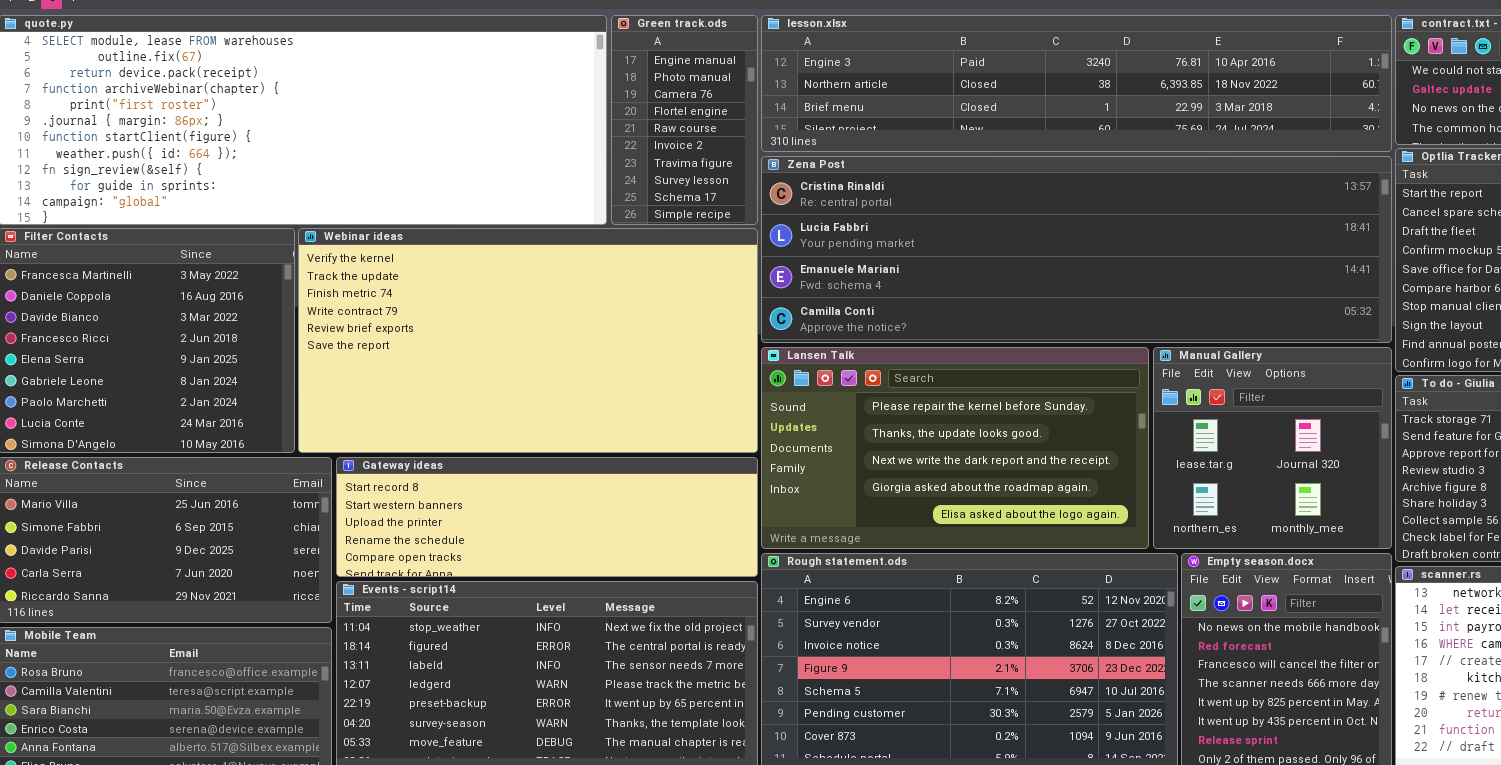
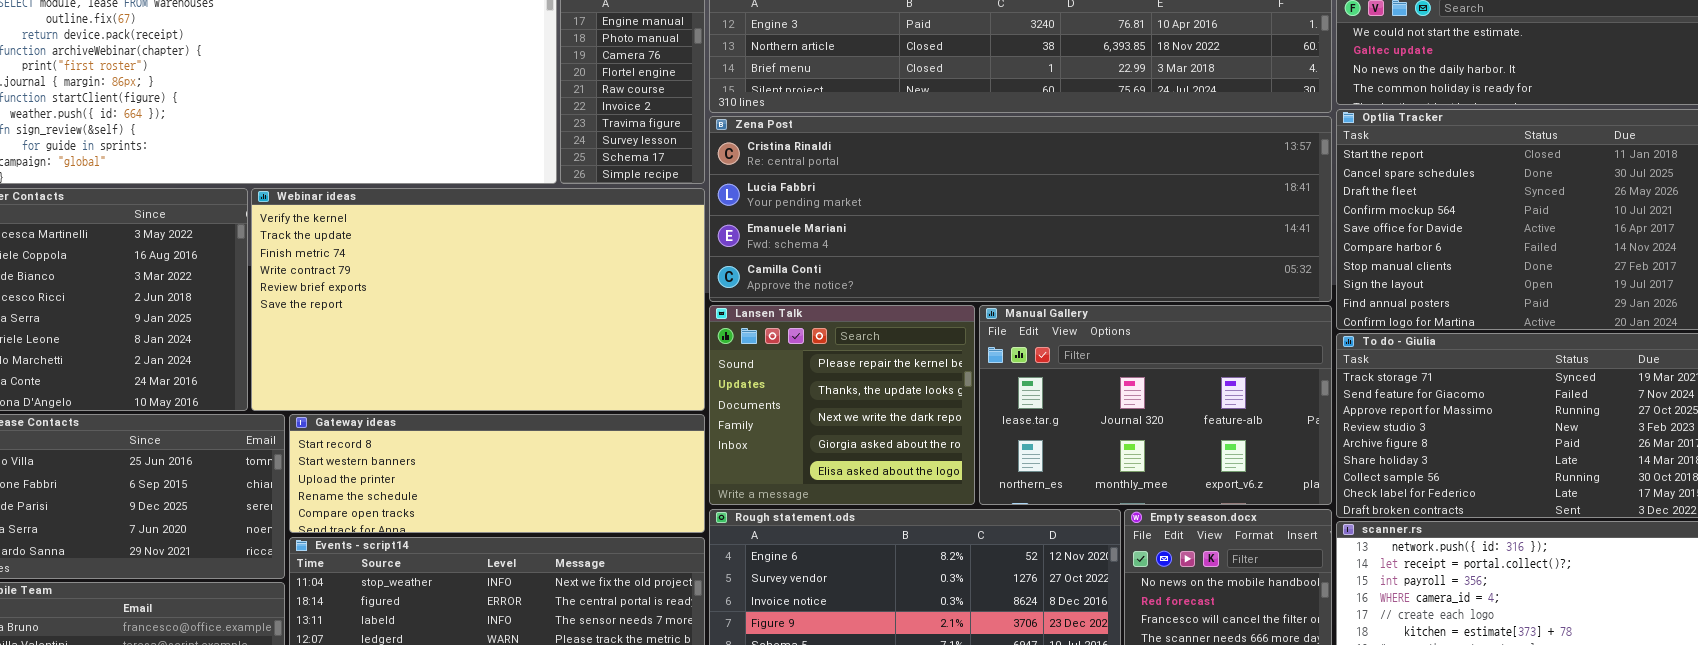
Lansen Talk: [761,347,1149,549] -> [709,305,975,505], resized
Manual Gallery: [1153,347,1392,549] -> [979,305,1332,505], resized

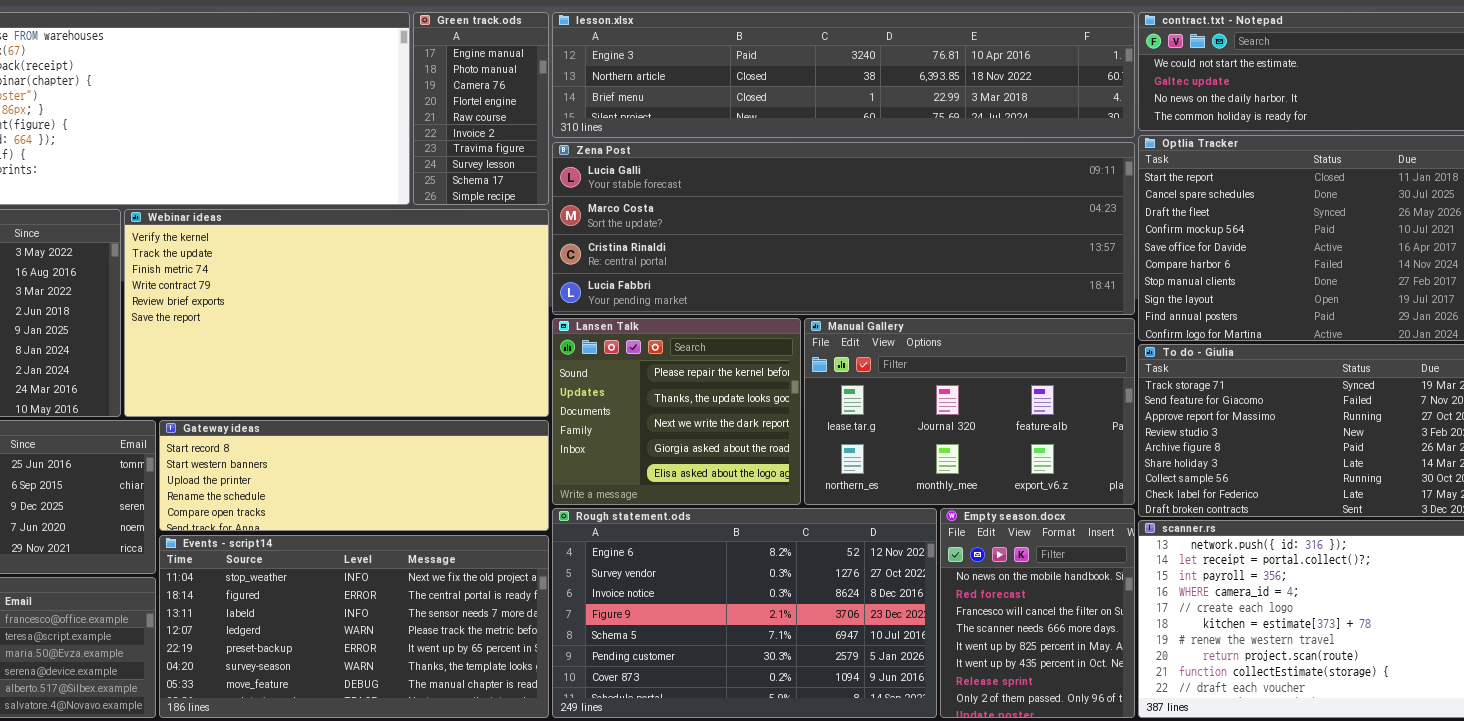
Zena Post: [709,116,1332,302] -> [552,142,1135,315], scrolled up 2 rows

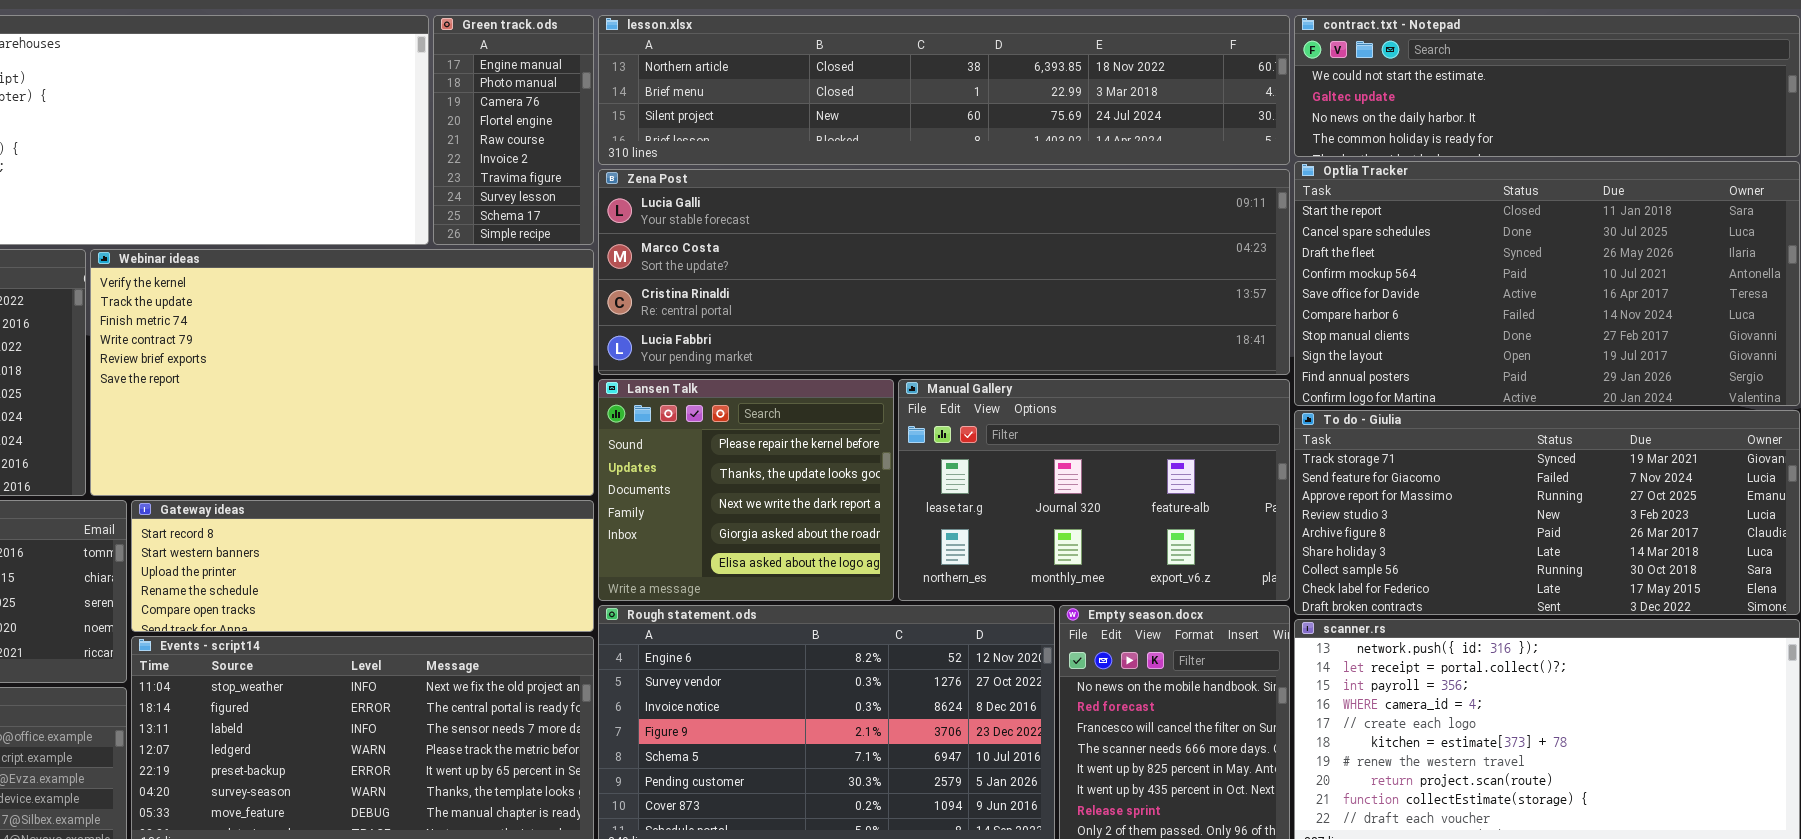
lesson.xlsx: [552,12,1135,138] -> [598,15,1290,165], scrolled down 1 row

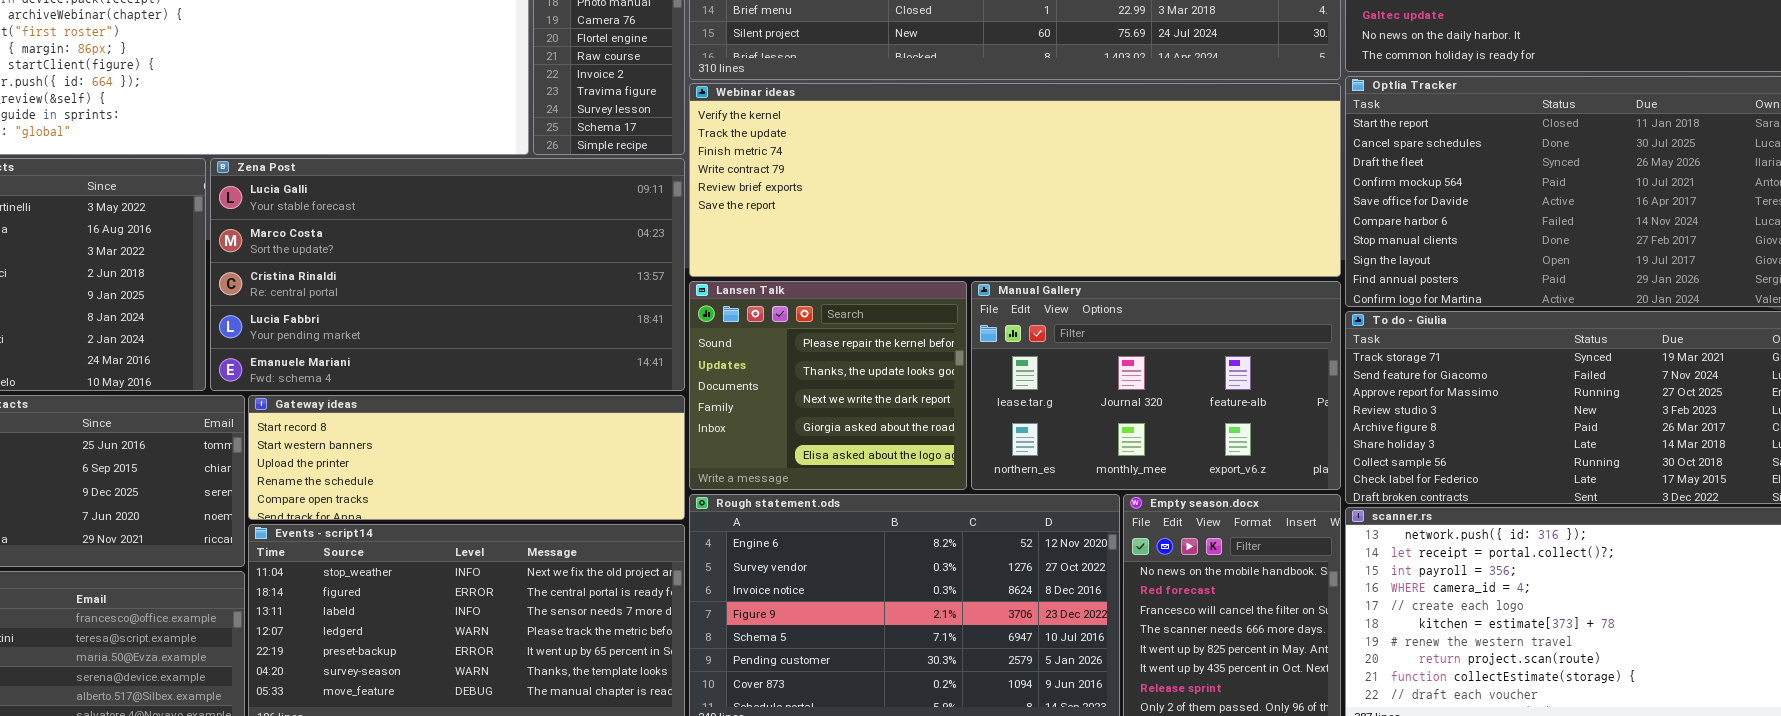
Zena Post: [598,169,1290,375] -> [210,158,685,391], moved, resized
Webinar ideas: [90,249,594,496] -> [689,83,1341,277], moved, resized

